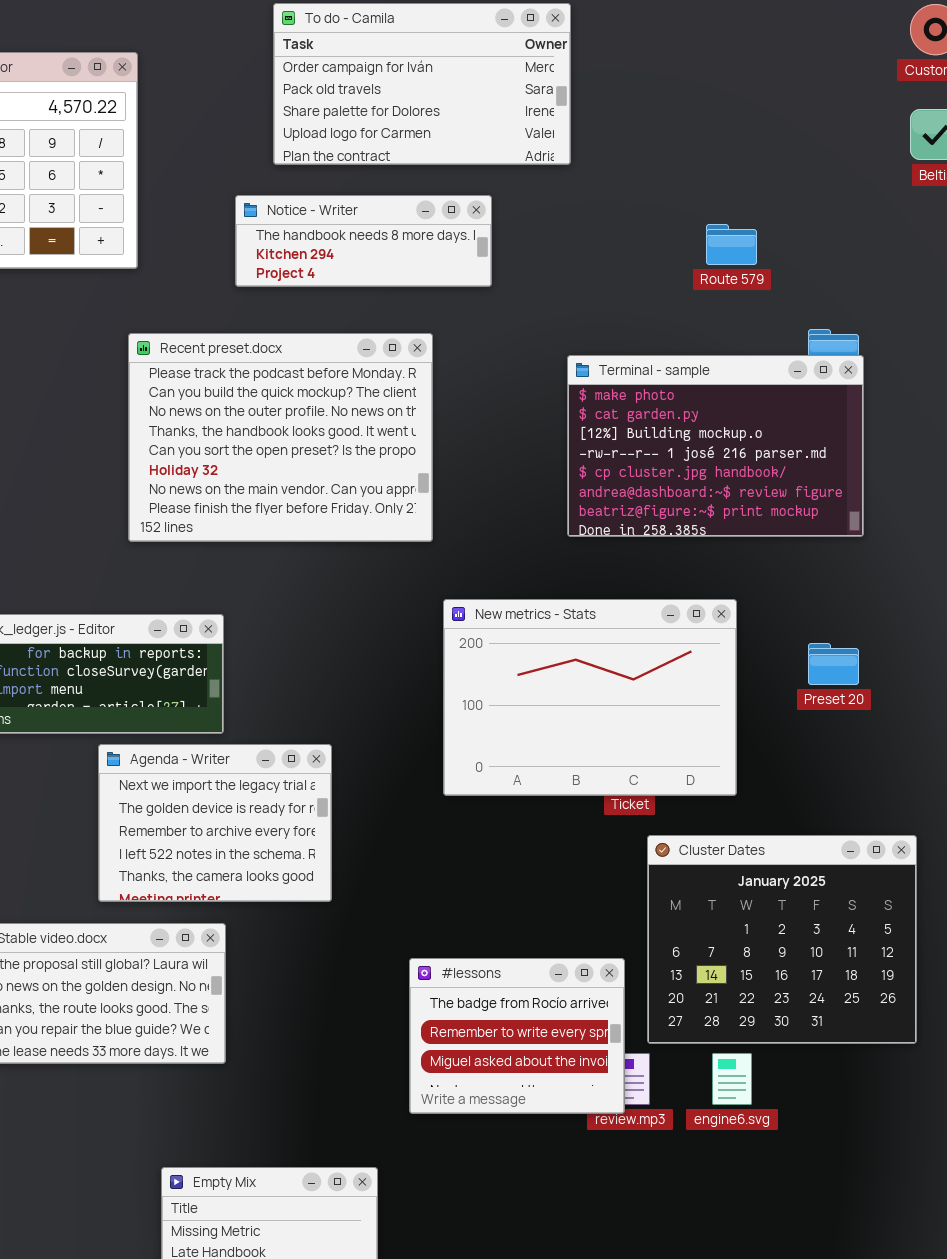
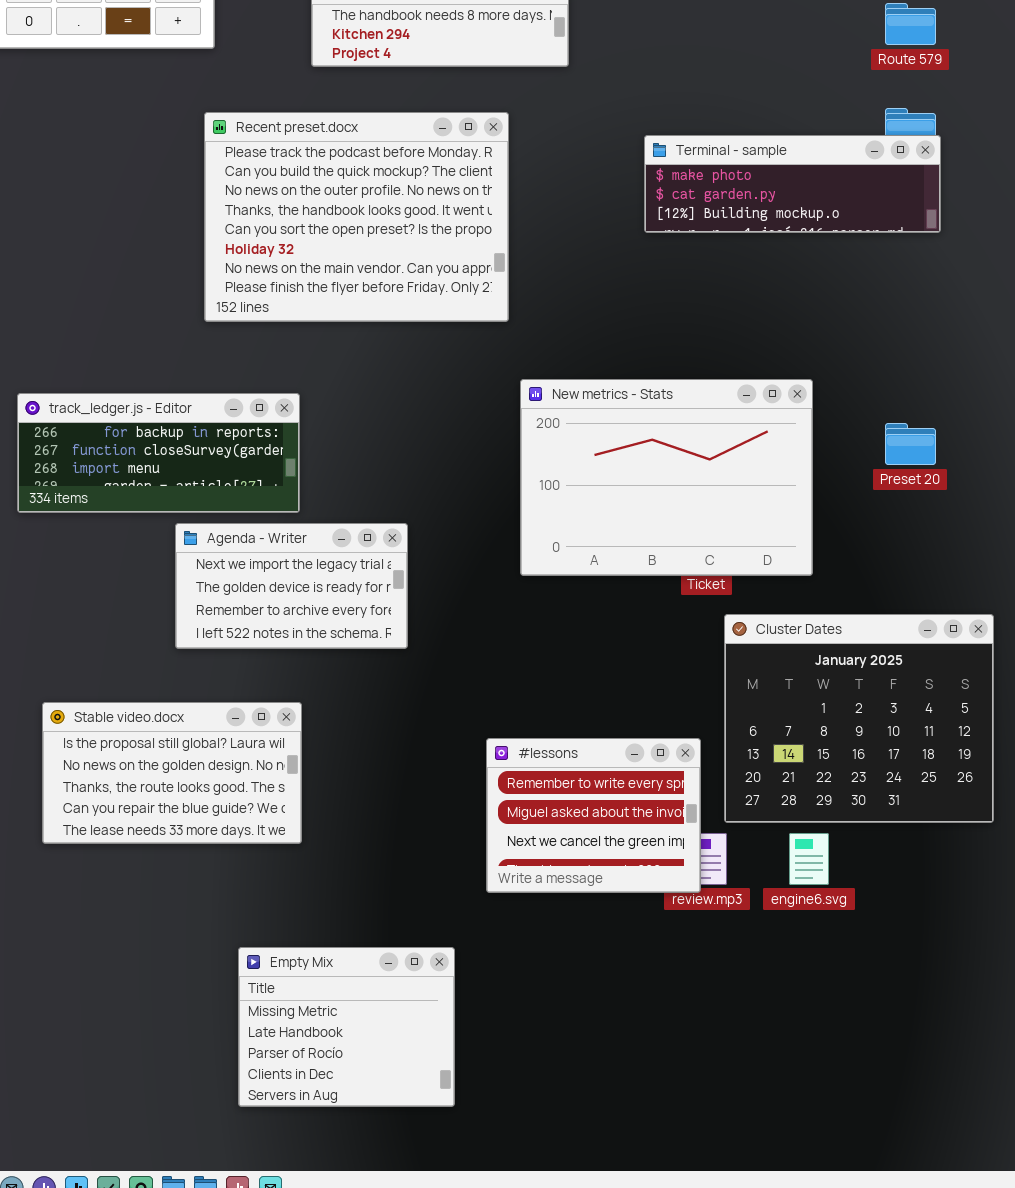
Route 579: [706,224,757,265] -> [885,3,936,45], moved
Terminal - sample: [567,355,864,537] -> [644,135,941,233], resized
Agenda - Writer: [98,744,332,902] -> [175,523,408,649], resized
#lessons: [409,958,625,1114] -> [486,738,701,893], scrolled down 1 row

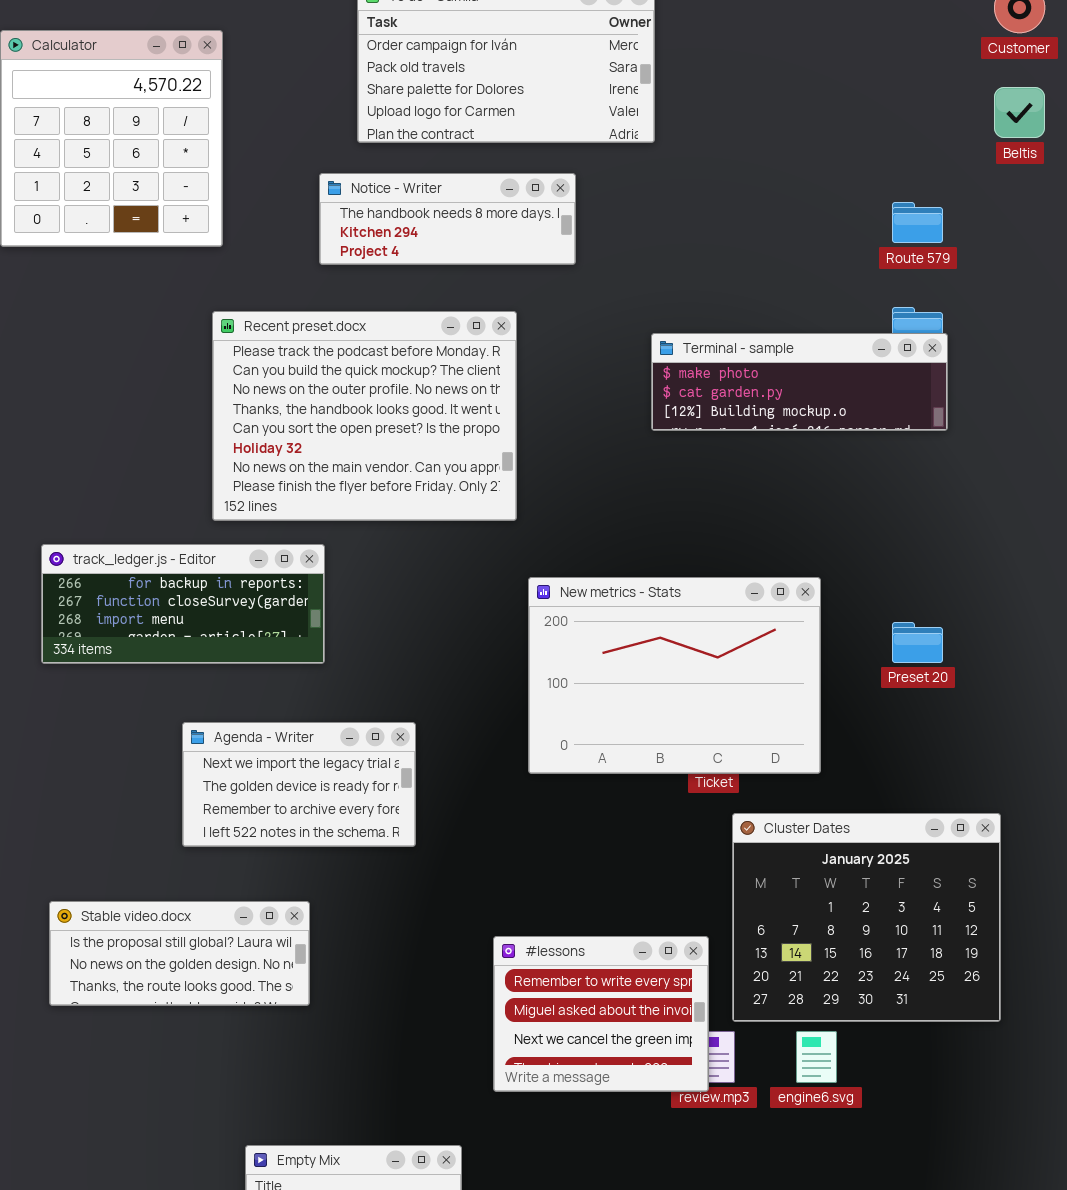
track_ledger.js - Editor: [17,393,300,513] -> [41,544,325,664], moved
Stable video.docx: [42,702,302,844] -> [49,901,310,1006], resized

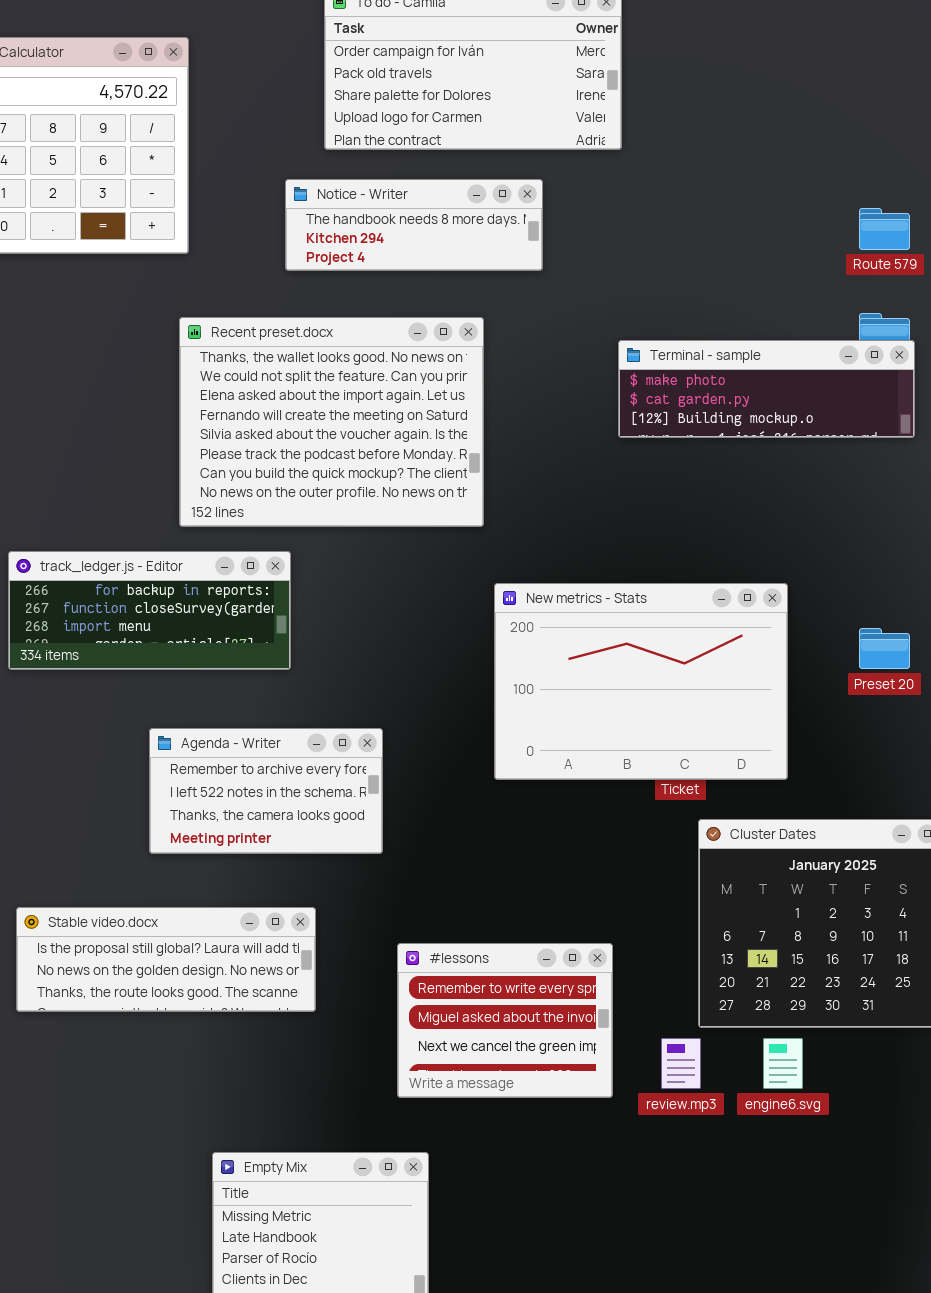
Recent preset.docx: [212,311,517,521] -> [179,317,484,527], scrolled up 5 rows
Agenda - Writer: [182,722,416,847] -> [149,728,383,854], scrolled down 2 rows
Stable video.docx: [49,901,310,1006] -> [16,907,316,1012], resized
#lessons: [493,936,709,1092] -> [397,943,613,1098], moved

